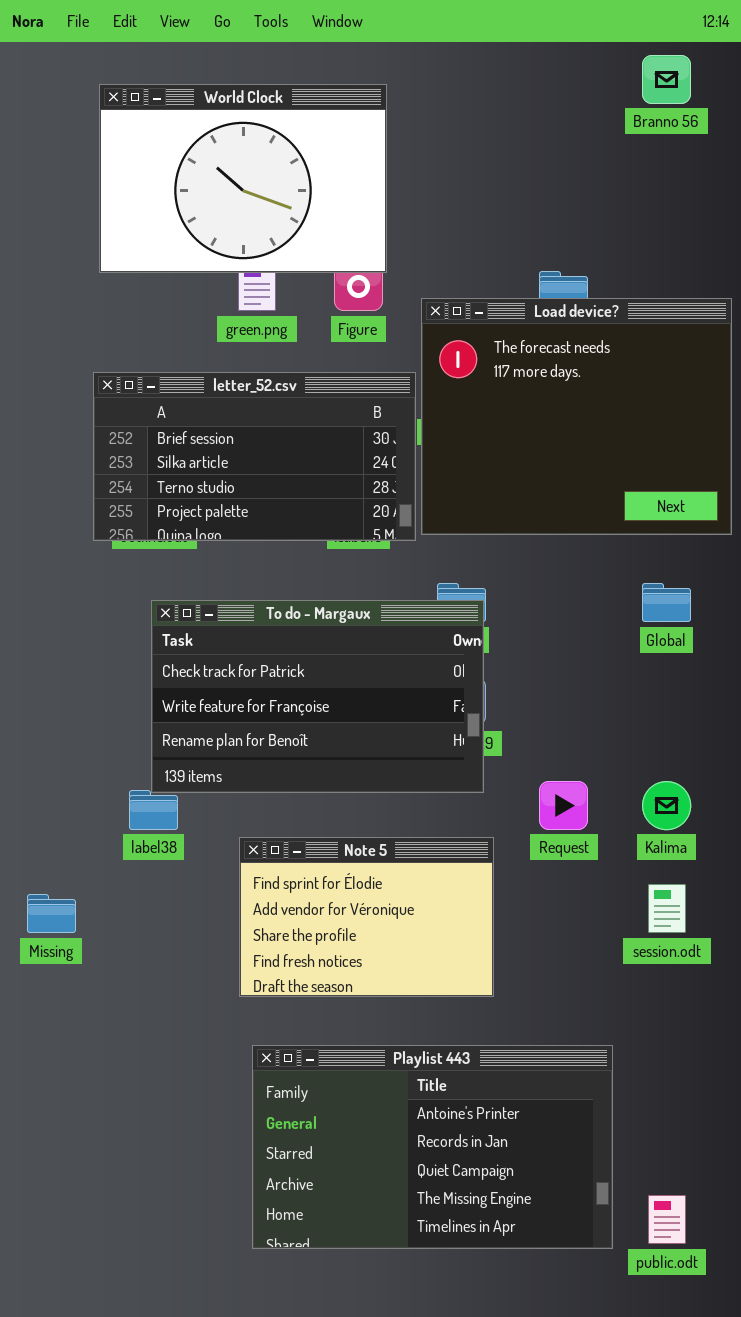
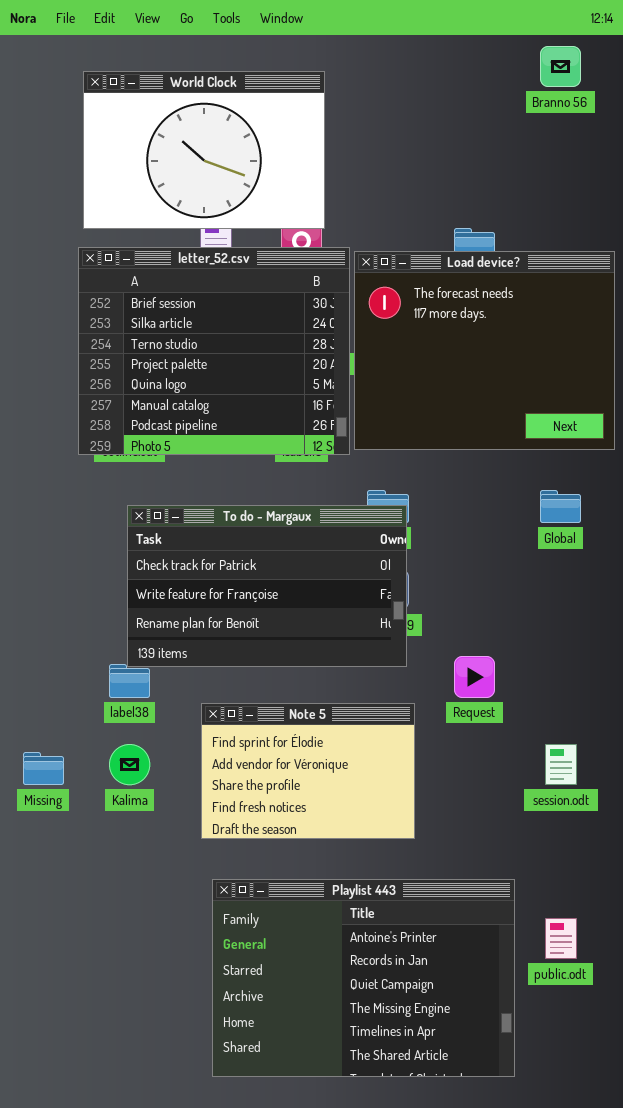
letter_52.csv: [93,372,416,541] -> [78,247,350,455], resized
Kalima: [642,781,691,830] -> [109,744,150,785], moved
Playlist 443: [252,1045,613,1249] -> [212,879,515,1077], resized
public.odt: [648,1195,686,1244] -> [545,918,577,959], moved

